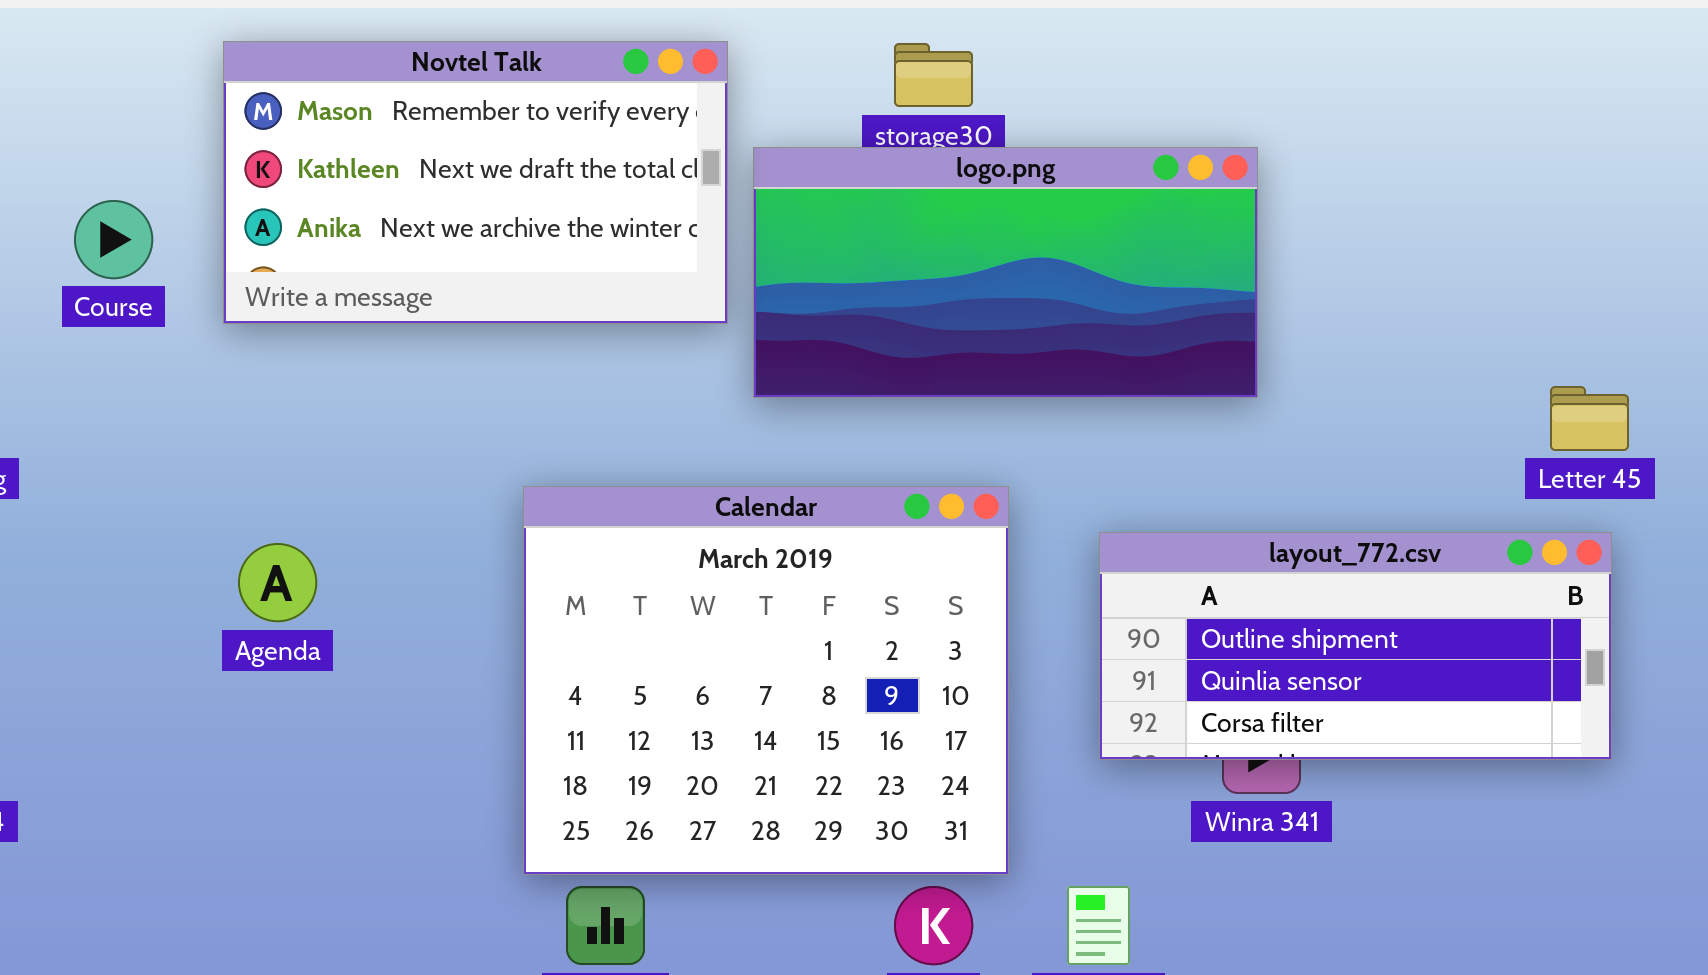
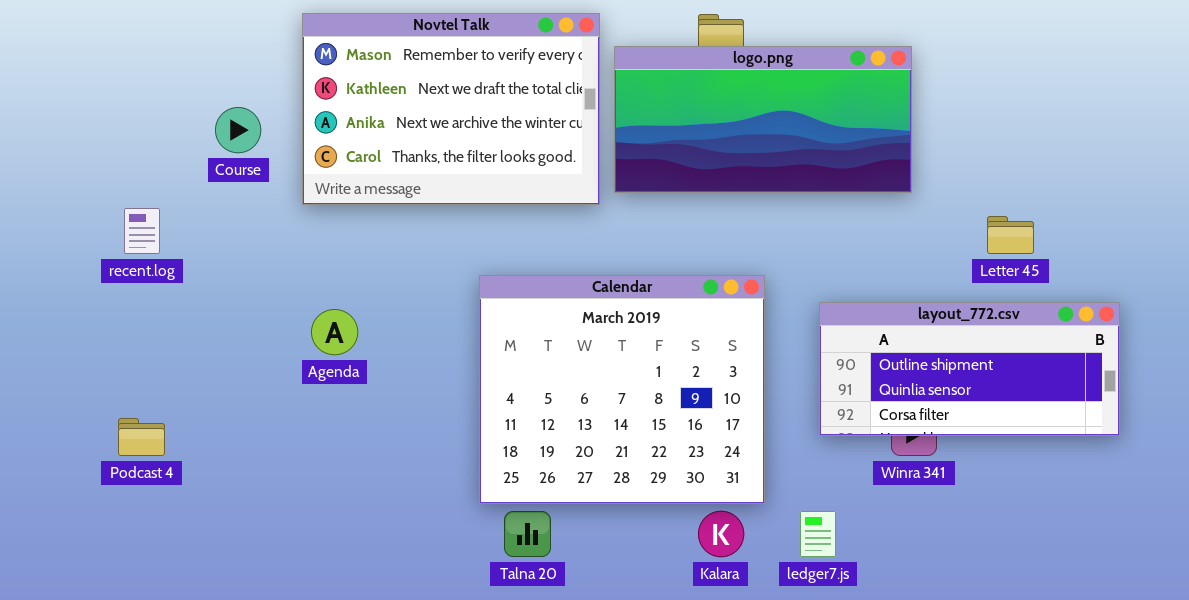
Novtel Talk: [223,41,728,324] -> [302,13,600,205], resized
logo.png: [753,147,1258,398] -> [614,46,912,193], moved
Letter 45: [1550,386,1629,451] -> [987,216,1034,254], moved

